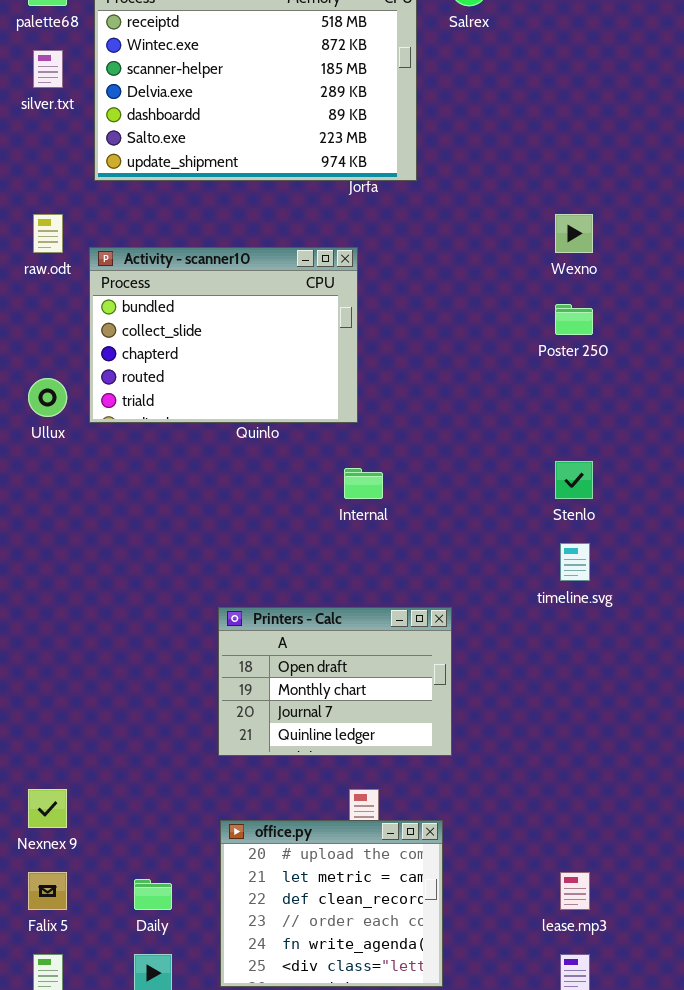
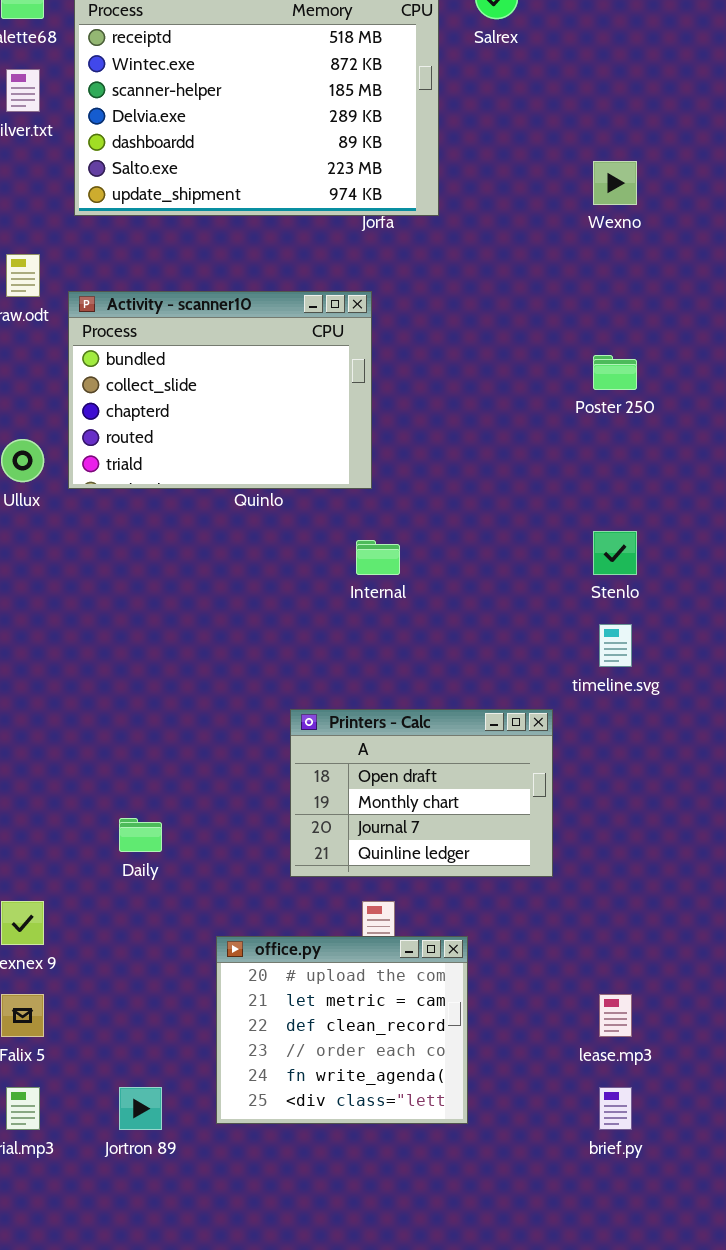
Wexno: [555,214,593,253] -> [593,161,637,205], moved
Printers - Calc: [218,607,452,756] -> [290,709,553,877], moved
Daily: [134,879,172,910] -> [119,818,162,852], moved

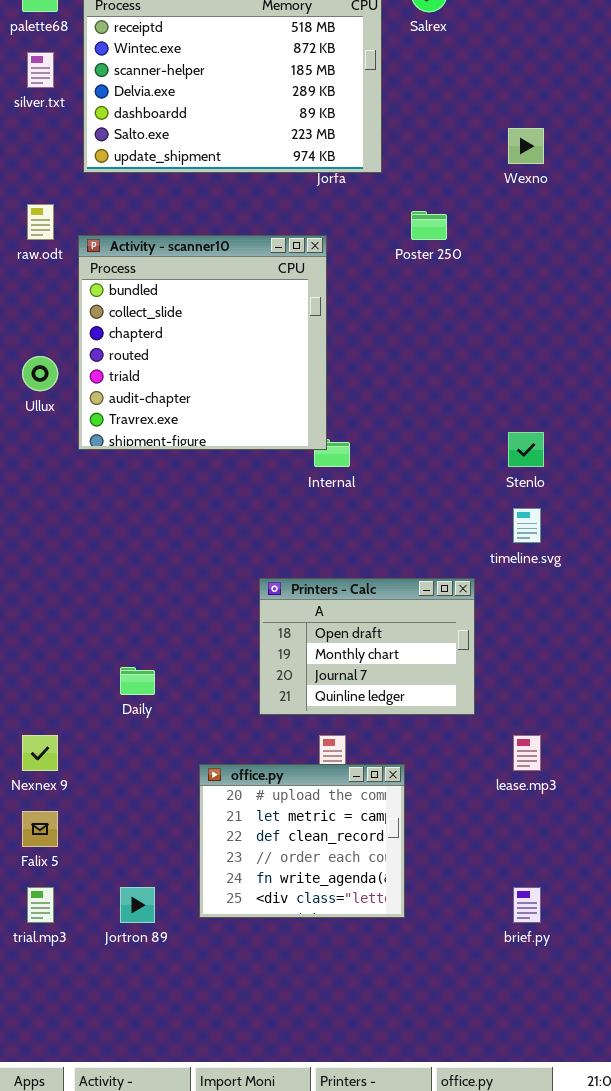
Activity - scanner10: [68,291,372,489] -> [78,235,327,450], resized
Poster 250: [593,355,637,390] -> [411,211,447,240], moved
lease.mp3: [599,994,632,1037] -> [513,735,541,771], moved

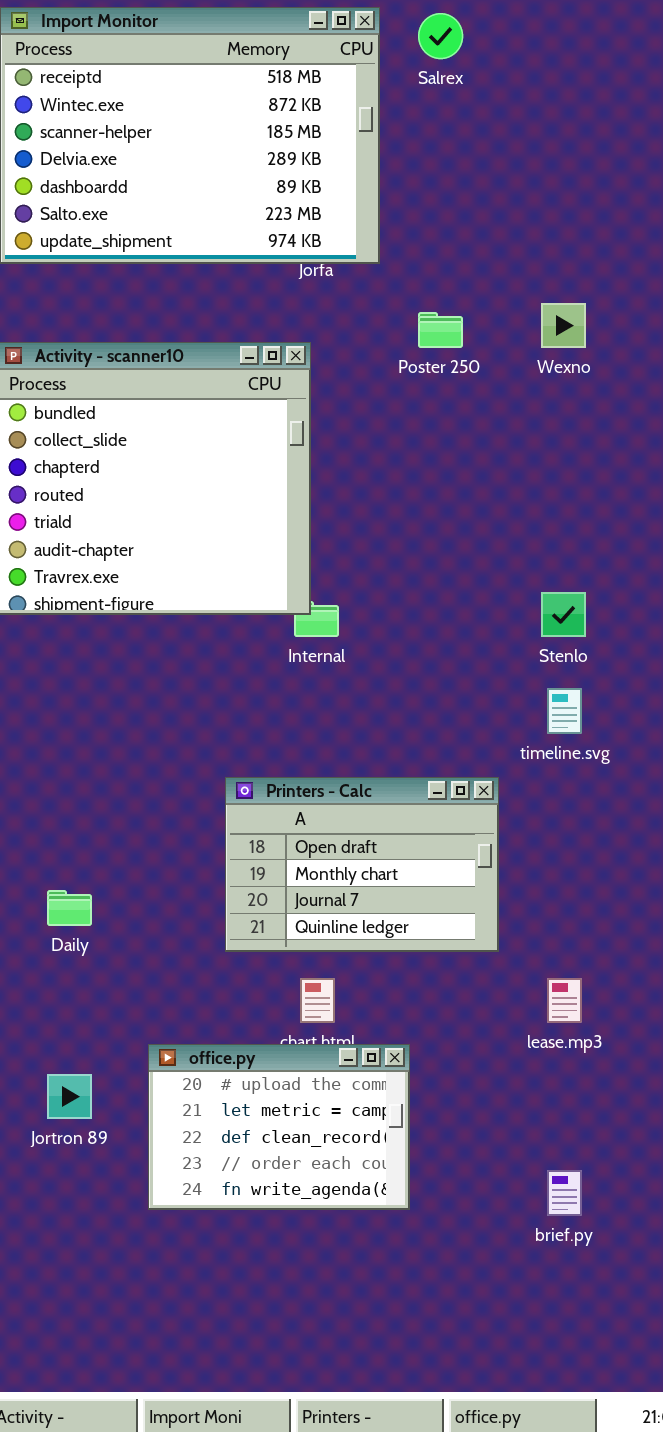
Wexno: [508,128,544,164] -> [541,303,586,348], moved
office.py: [199,764,405,918] -> [148,1044,410,1210], resized
Jortron 89: [120,887,155,923] -> [47,1074,92,1119], moved

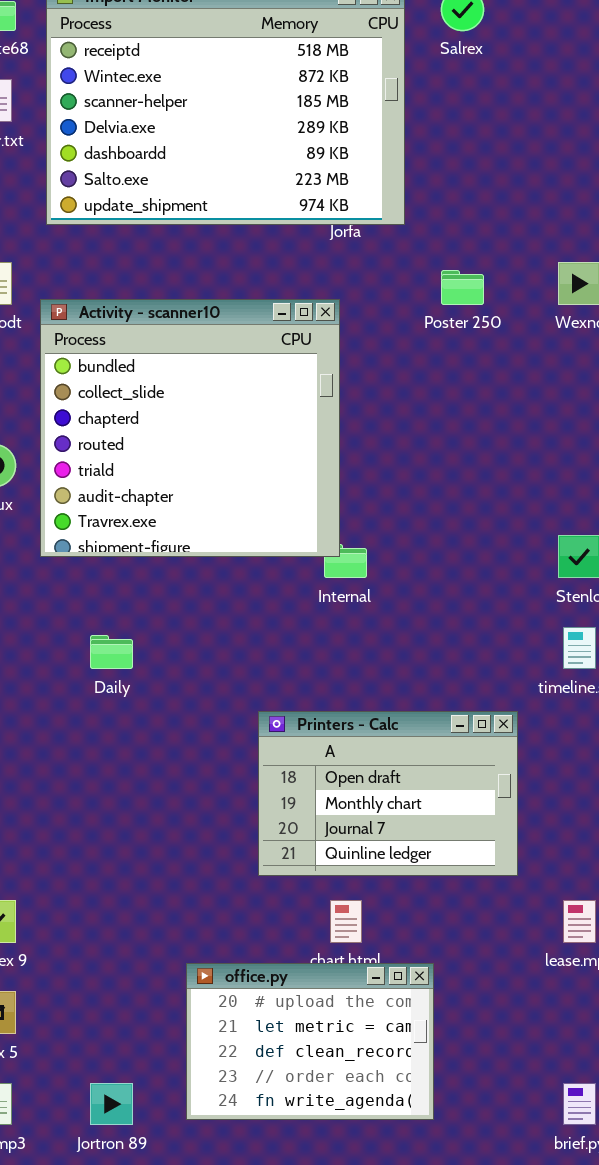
Daily: [47,890,92,926] -> [90,635,133,669], moved
Jortron 89: [47,1074,92,1119] -> [90,1083,133,1125], moved

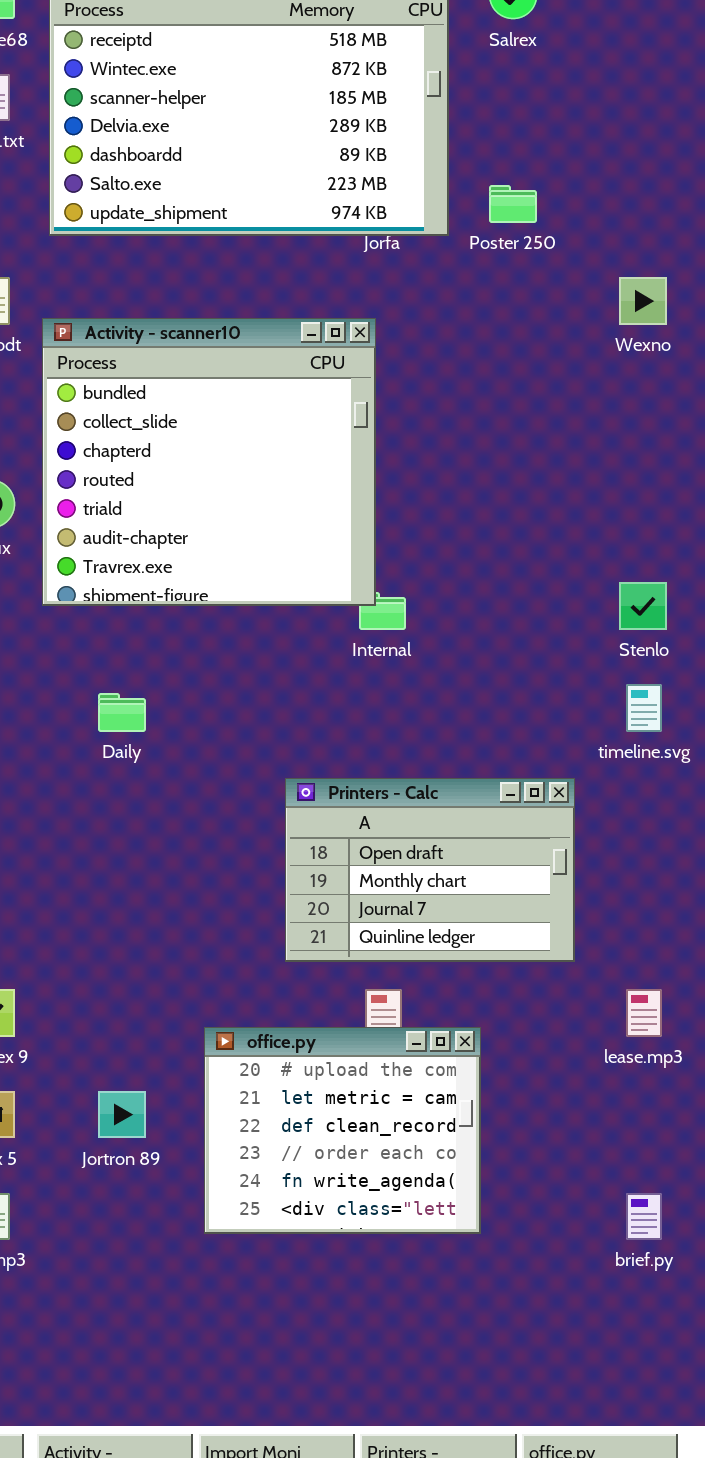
Poster 250: [441,270,484,305] -> [489,185,537,223], moved
office.py: [186,963,434,1120] -> [204,1027,481,1234], resized
Jortron 89: [90,1083,133,1125] -> [98,1091,146,1138], moved

